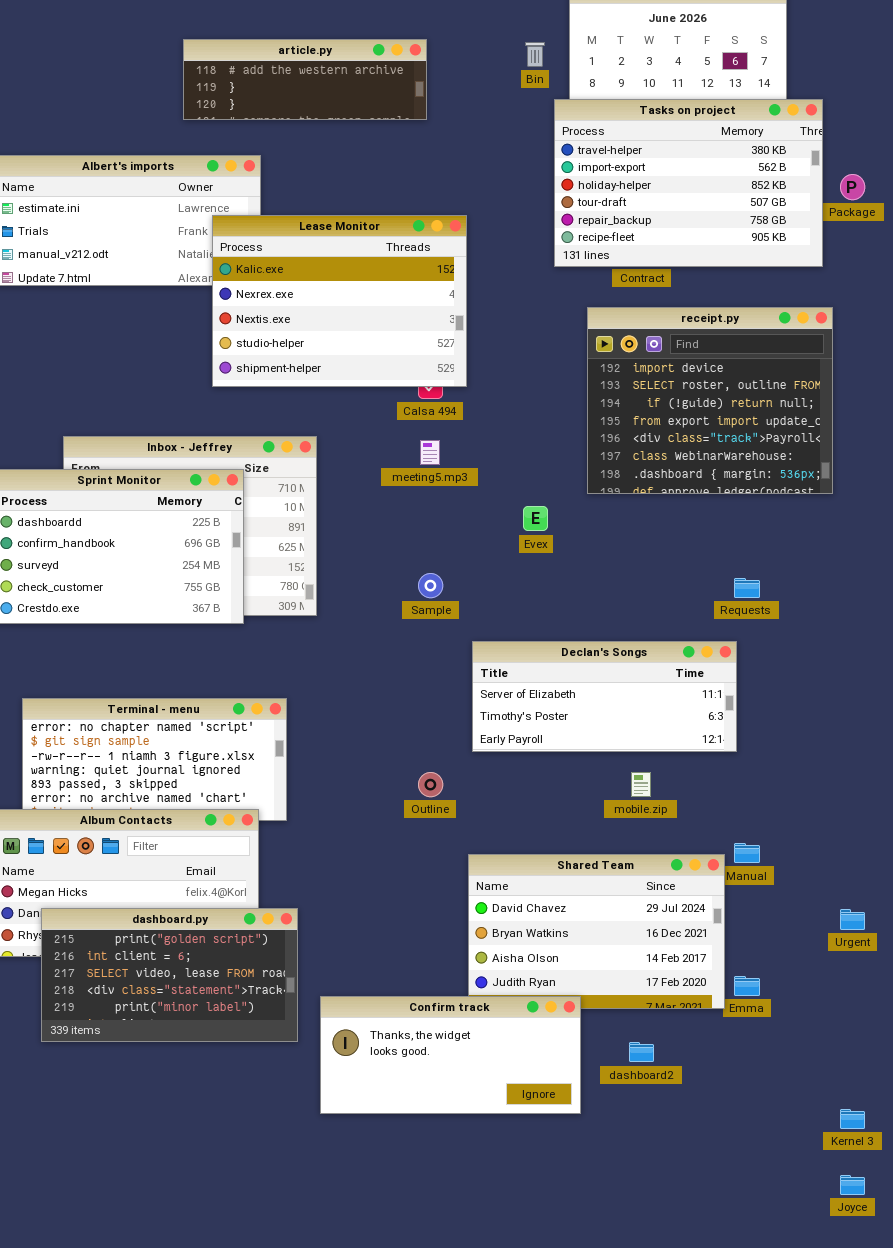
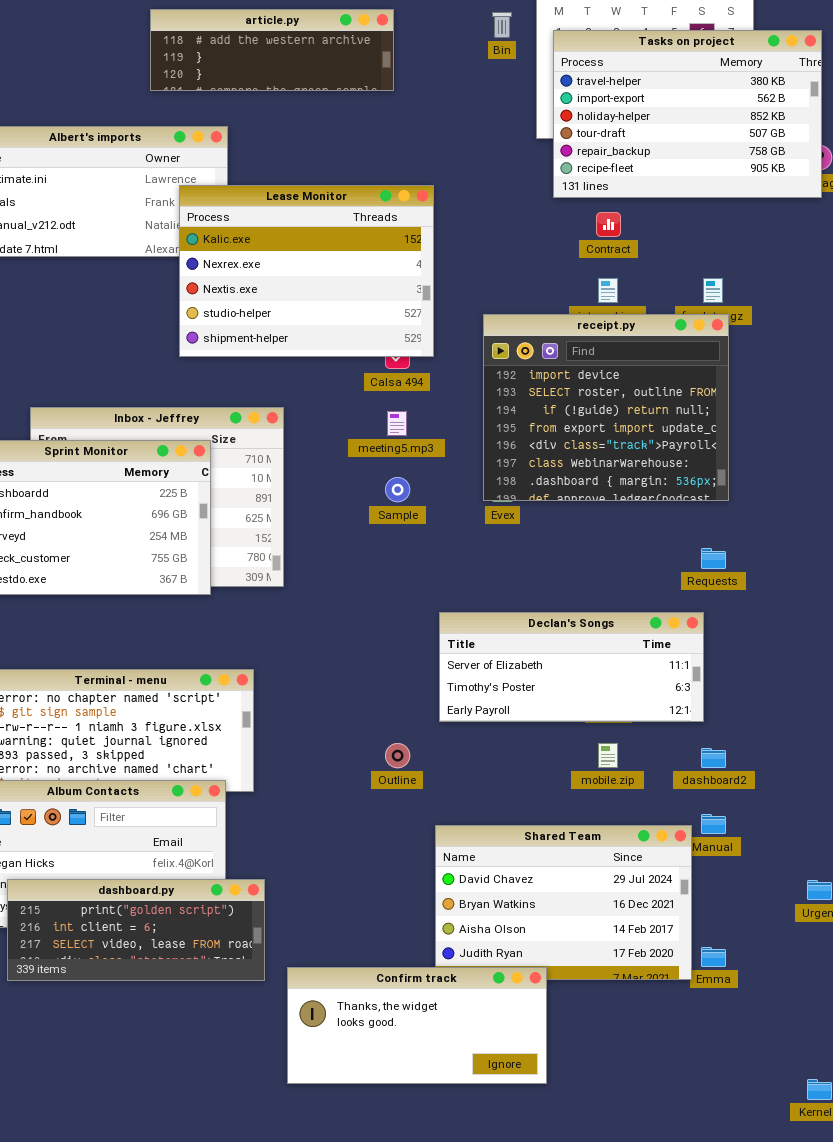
Tasks on project: [554,99,823,267] -> [553,30,822,198], moved
receipt.py: [587,307,833,494] -> [483,314,729,501], moved
Sample: [418,573,443,598] -> [385,477,410,502], moved
dashboard.py: [41,908,298,1042] -> [7,879,265,981], resized
dashboard2: [629,1042,654,1062] -> [701,748,726,768], moved

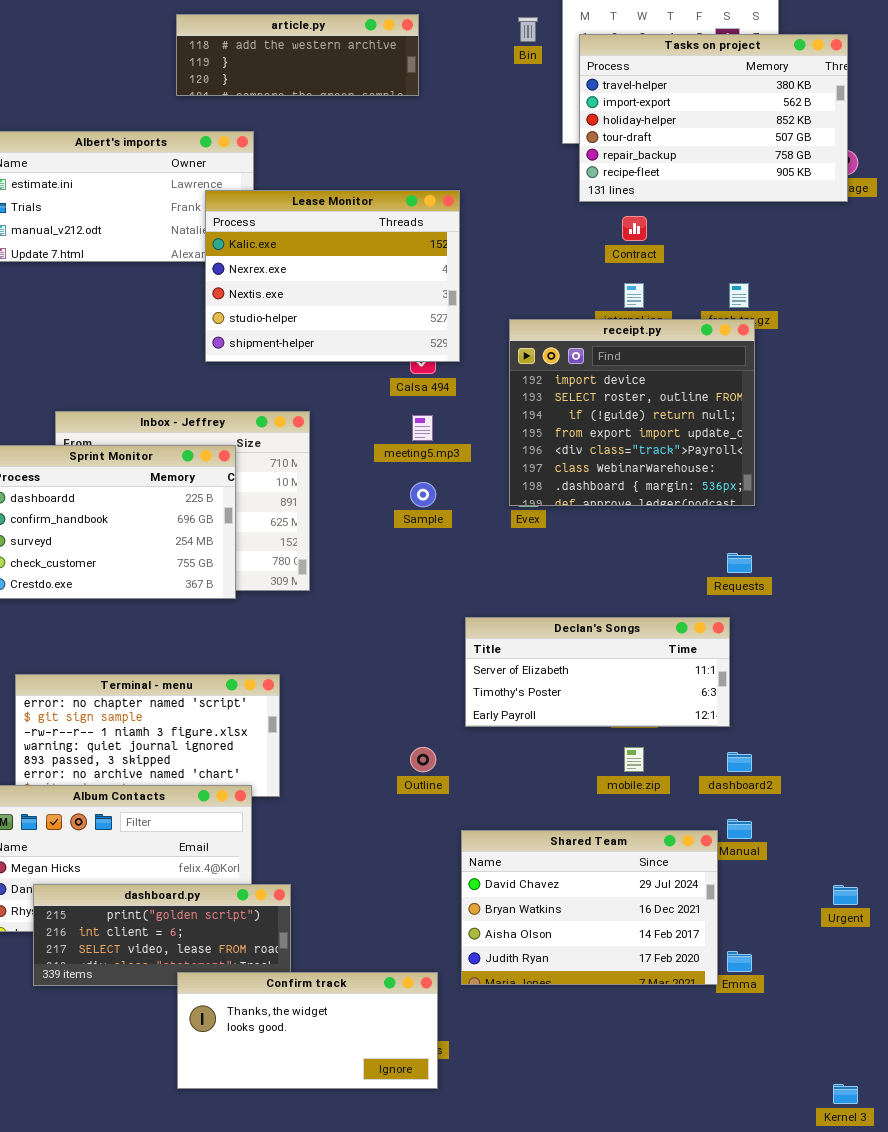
Confirm track: [287,967,547,1084] -> [177,972,438,1089], moved

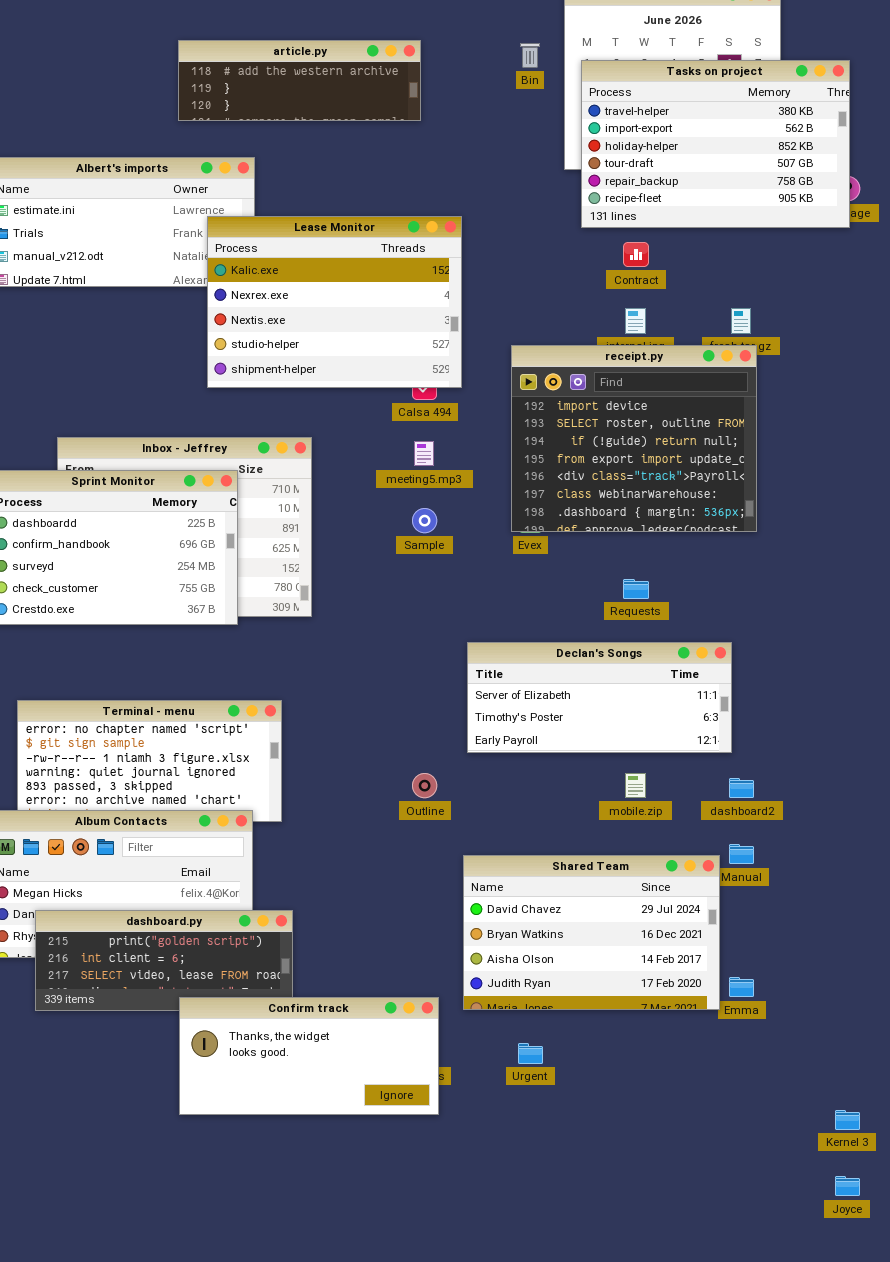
Requests: [727,553,752,573] -> [623,579,649,599], moved
Urgent: [833,885,858,905] -> [518,1043,543,1064], moved

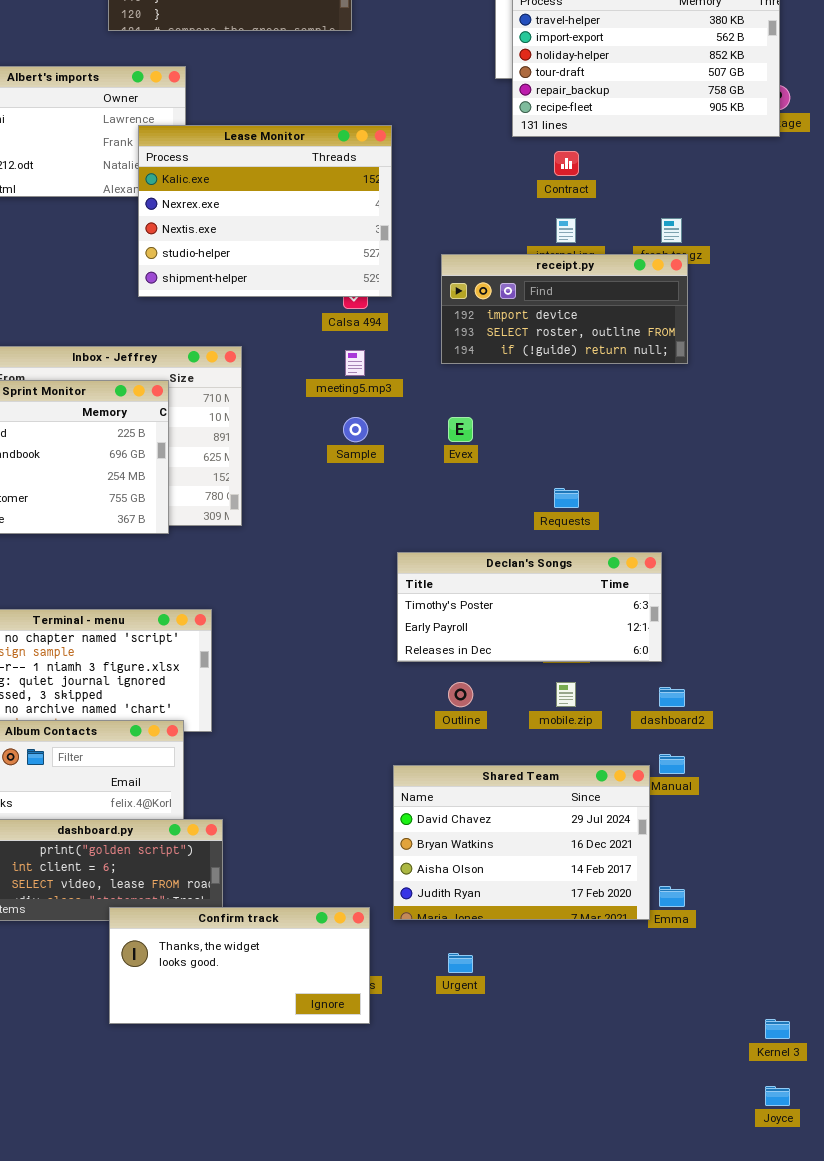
receipt.py: [511,345,757,532] -> [441,254,688,364], resized
Declan's Songs: [467,642,732,753] -> [397,552,662,662], scrolled down 1 row
Outline: [412,773,437,798] -> [448,682,473,707], moved

